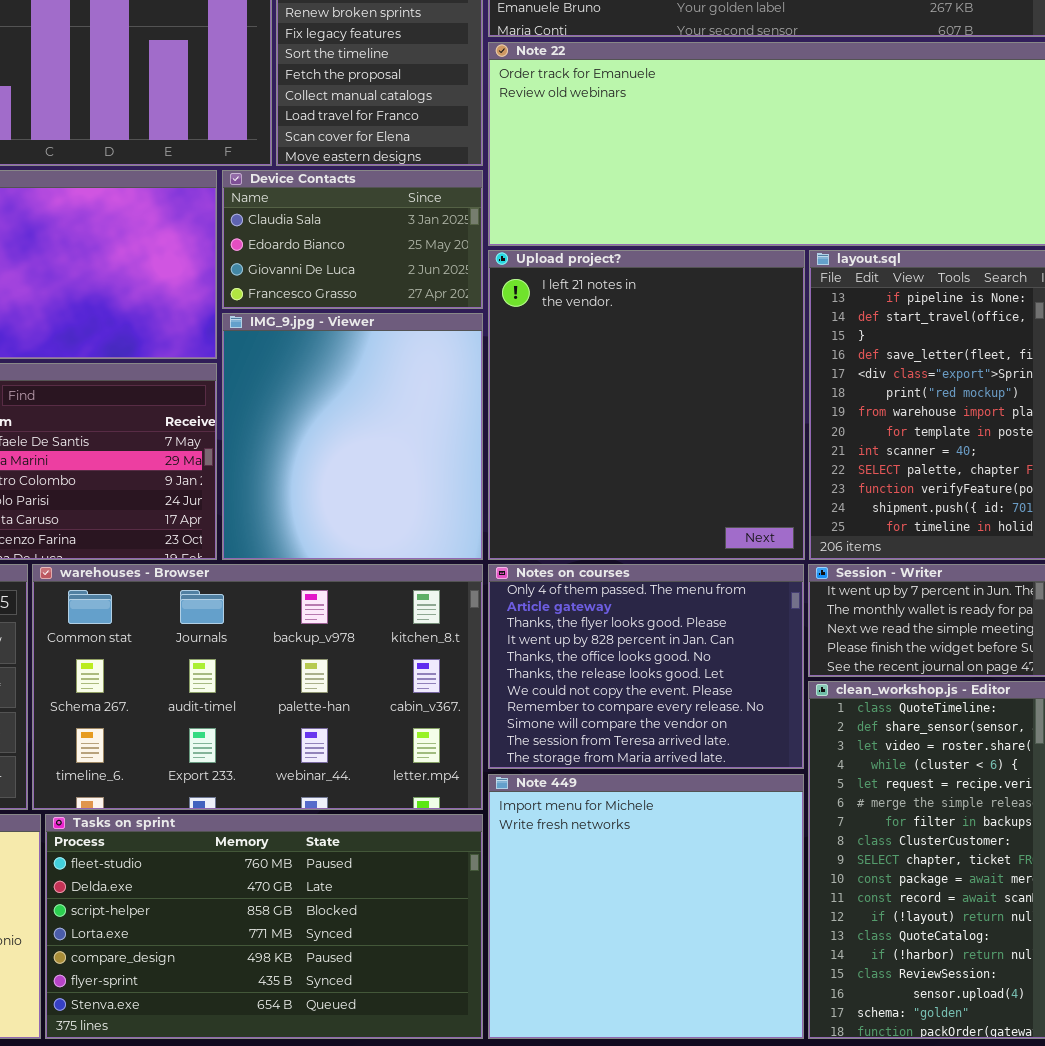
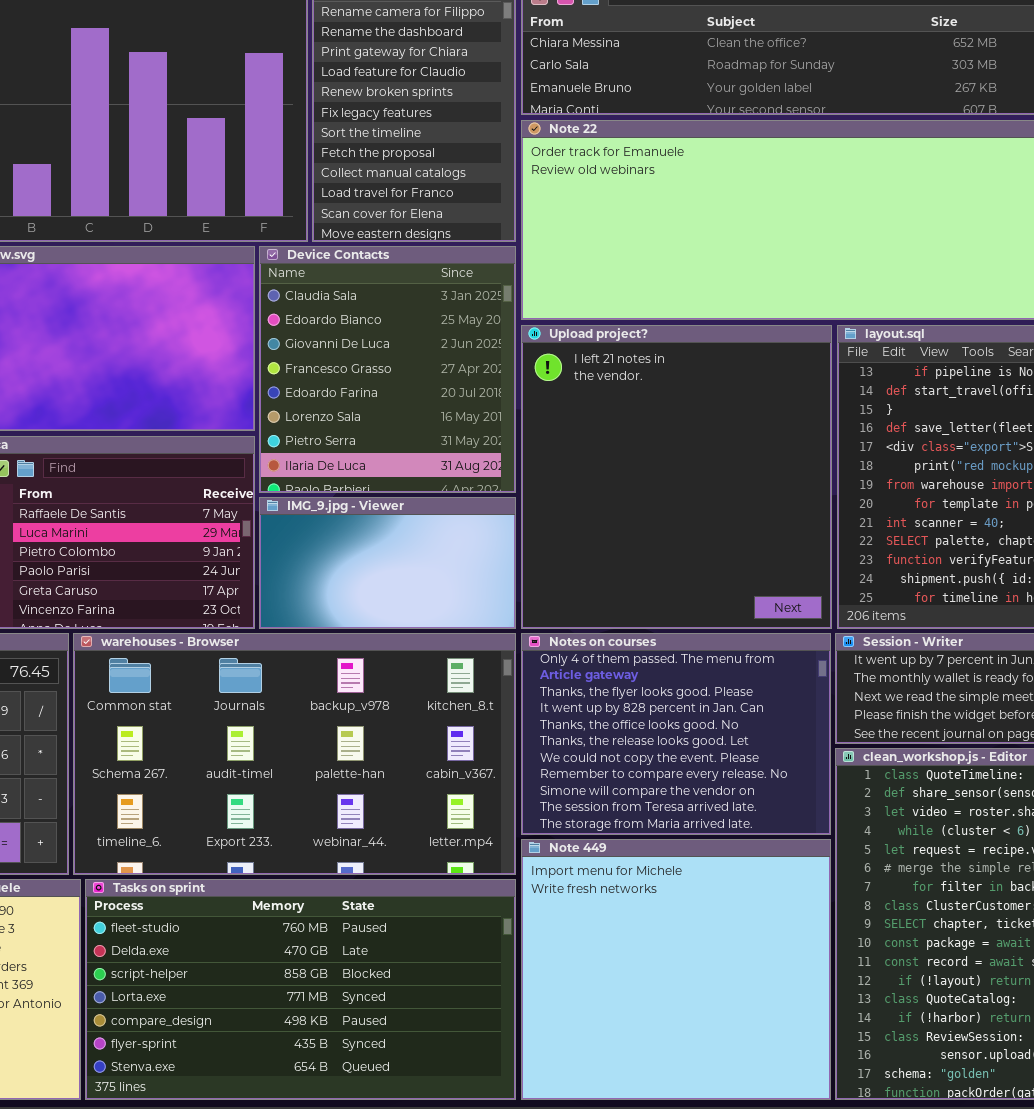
Device Contacts: [222,170,483,309] -> [259,246,516,493], resized
IMG_9.jpg - Viewer: [222,313,483,560] -> [259,497,516,629], resized

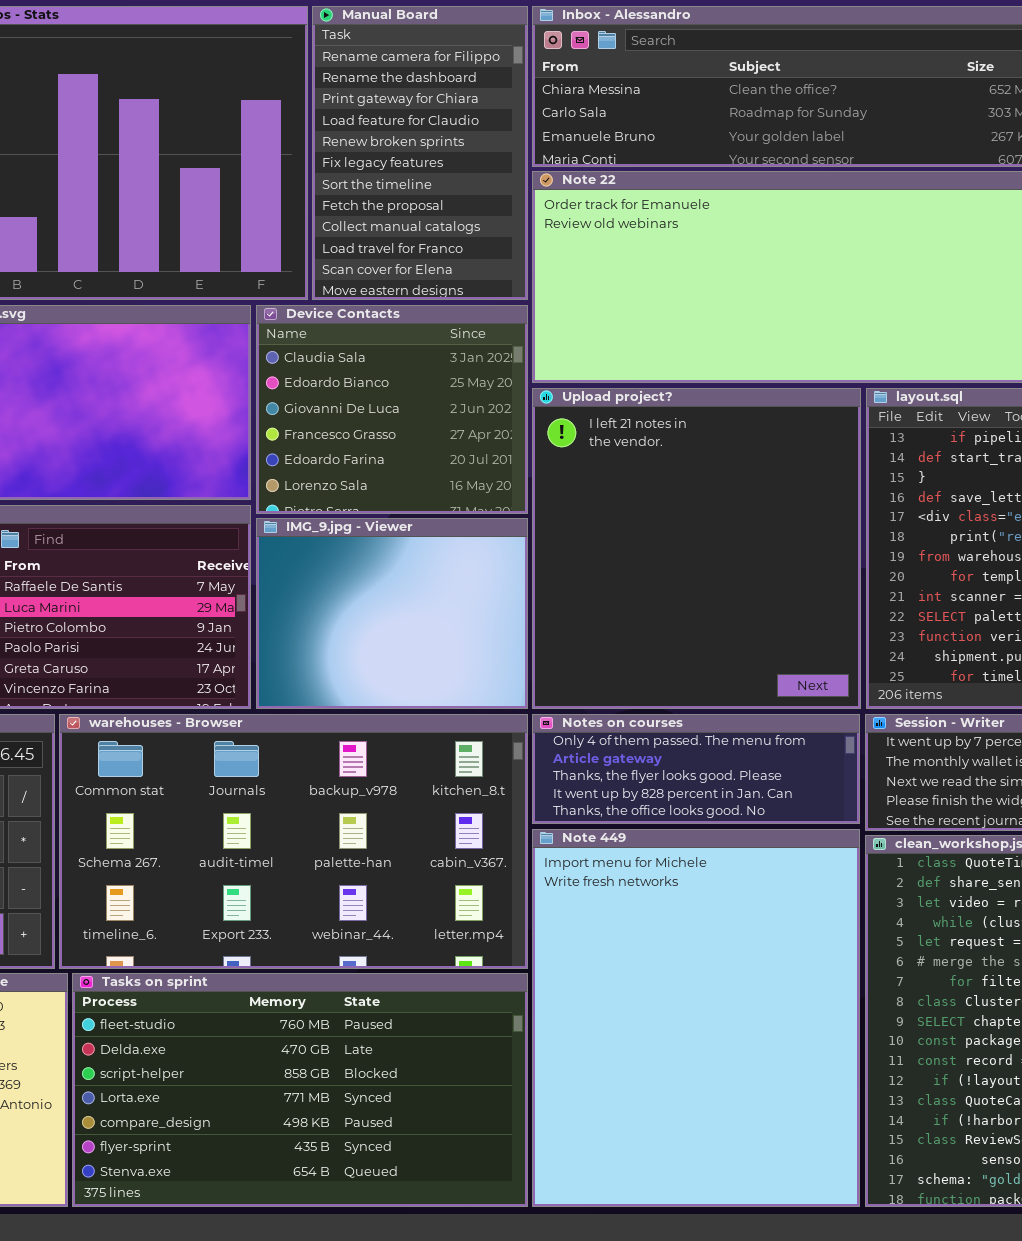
Device Contacts: [259,246,516,493] -> [256,305,528,514], resized
IMG_9.jpg - Viewer: [259,497,516,629] -> [256,518,528,709], resized
Notes on courses: [521,633,831,835] -> [532,714,860,824], resized
Note 449: [521,839,831,1100] -> [532,829,860,1207], resized

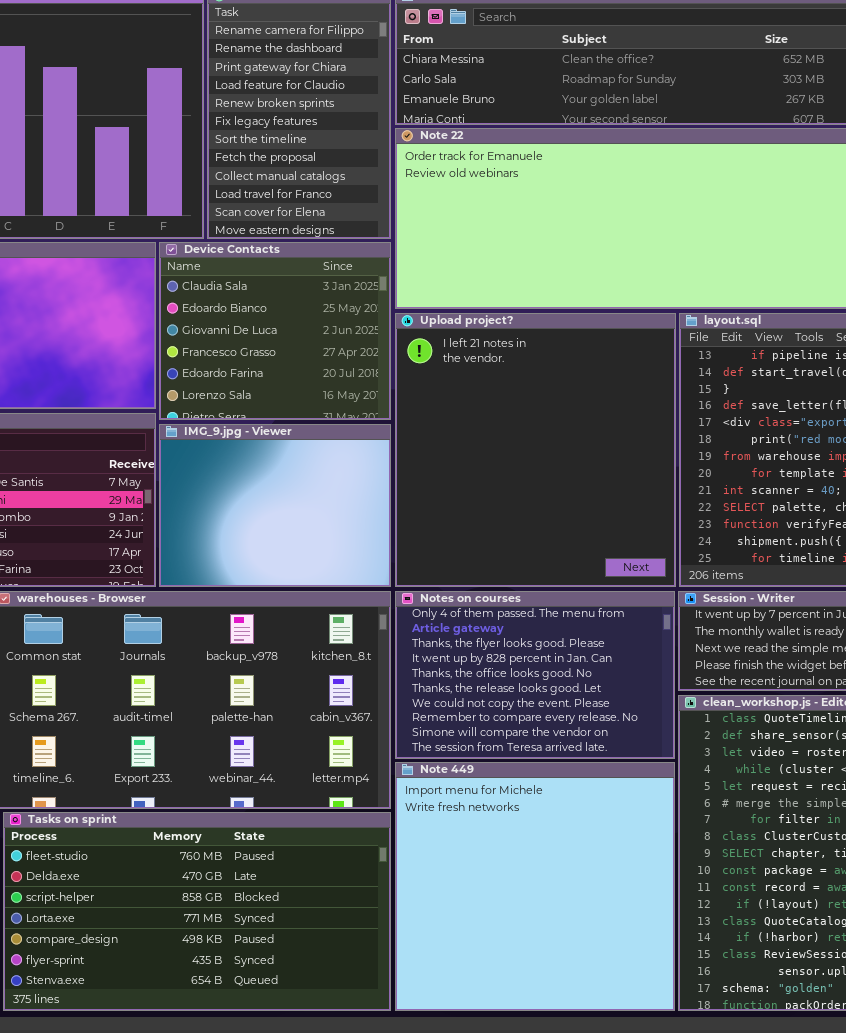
Notes on courses: [532,714,860,824] -> [395,591,675,759], resized
Note 449: [532,829,860,1207] -> [395,762,675,1011], resized

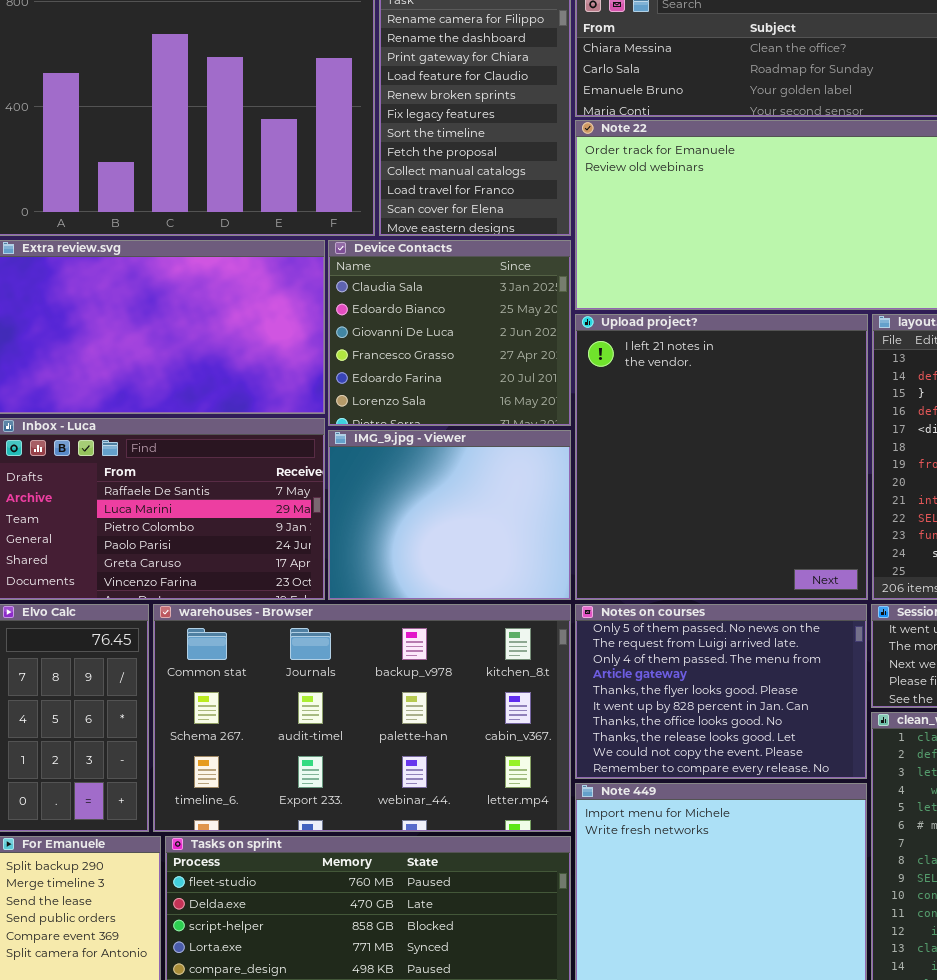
Notes on courses: [395,591,675,759] -> [575,604,867,779], scrolled up 2 rows

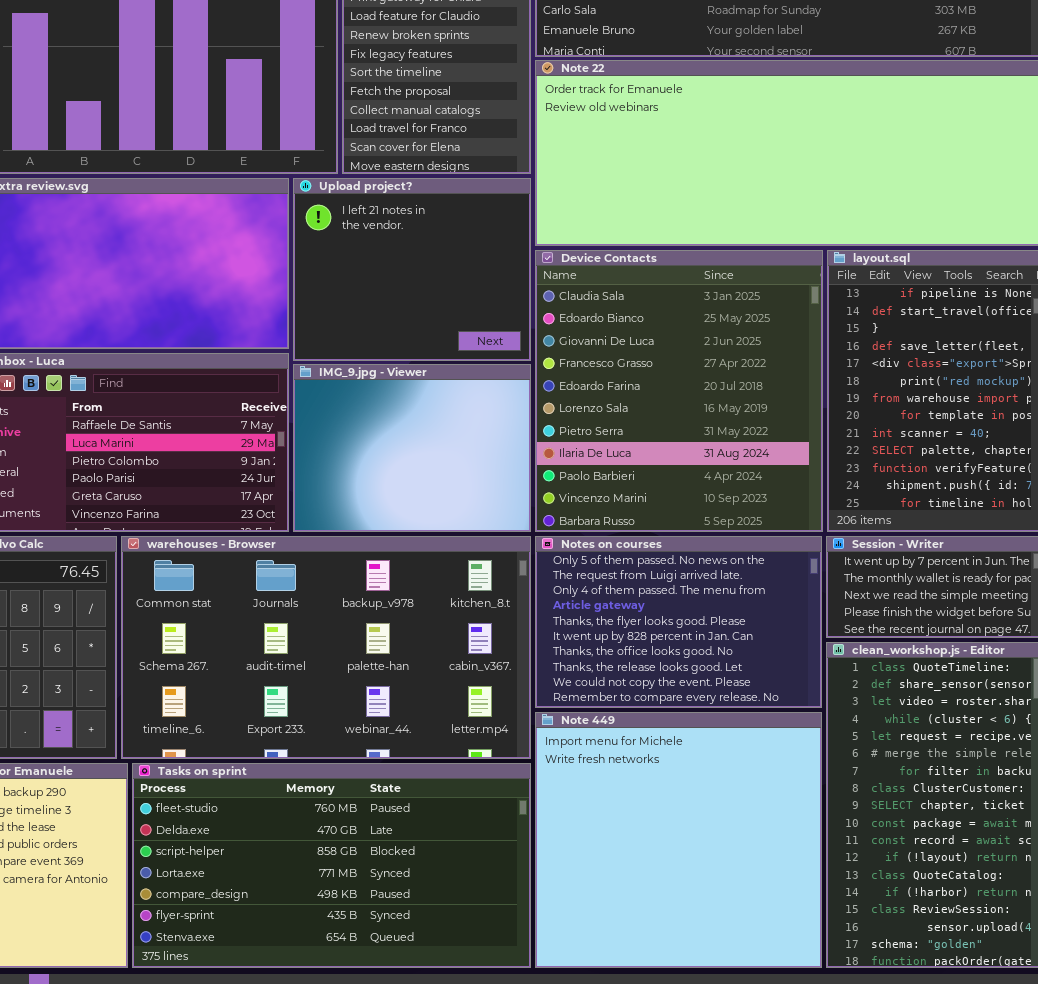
Device Contacts: [328,240,571,426] -> [535,250,823,532], moved, resized
Upload project?: [575,314,868,600] -> [293,178,531,361], moved, resized

